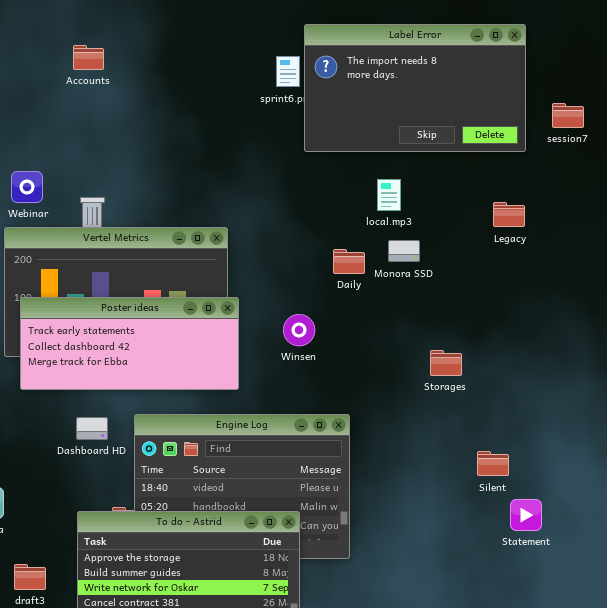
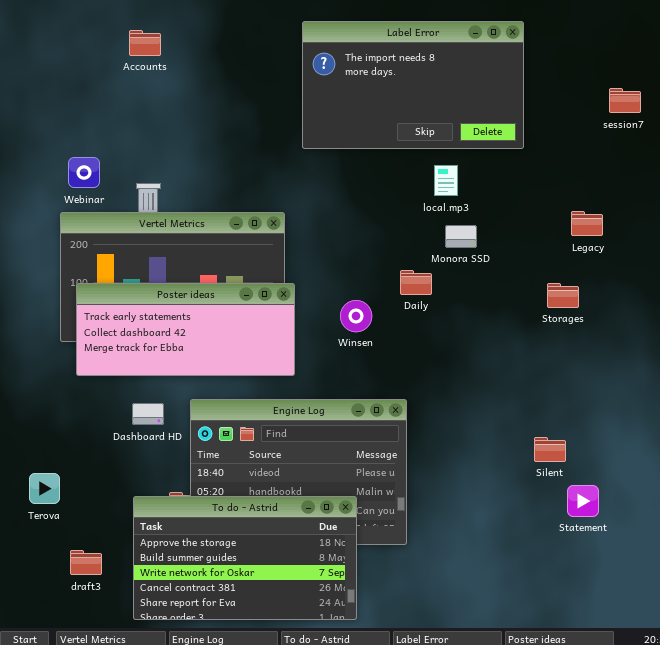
Label Error: [304,24,526,152] -> [302,21,524,149], moved
Legacy: [493,202,525,227] -> [571,211,603,236], moved
Daily: [333,249,365,274] -> [400,270,432,295], moved
Storages: [430,350,462,376] -> [547,283,579,308], moved

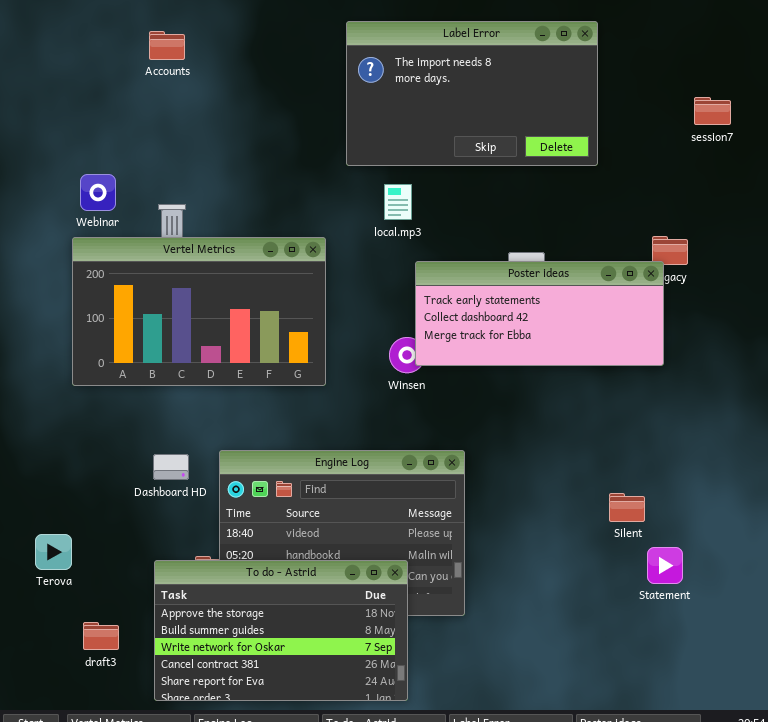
local.mp3: [434,165,458,196] -> [384,184,412,220], moved
Poster ideas: [76,283,295,376] -> [415,261,664,366], moved

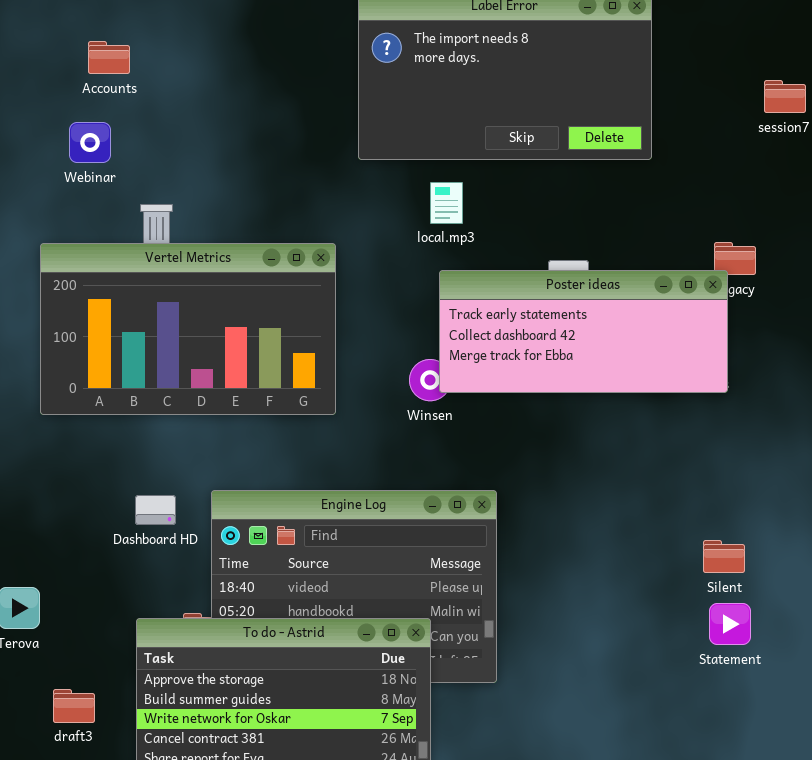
Accounts: [149,31,185,60] -> [88,41,130,74], moved
Webinar: [80,174,116,211] -> [69,122,111,163], moved
local.mp3: [384,184,412,220] -> [430,182,463,224], moved
Silent: [609,493,645,522] -> [703,540,745,573], moved

